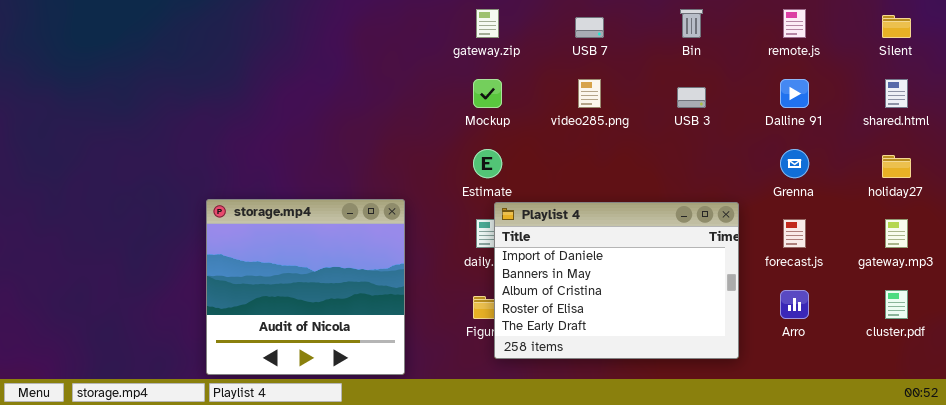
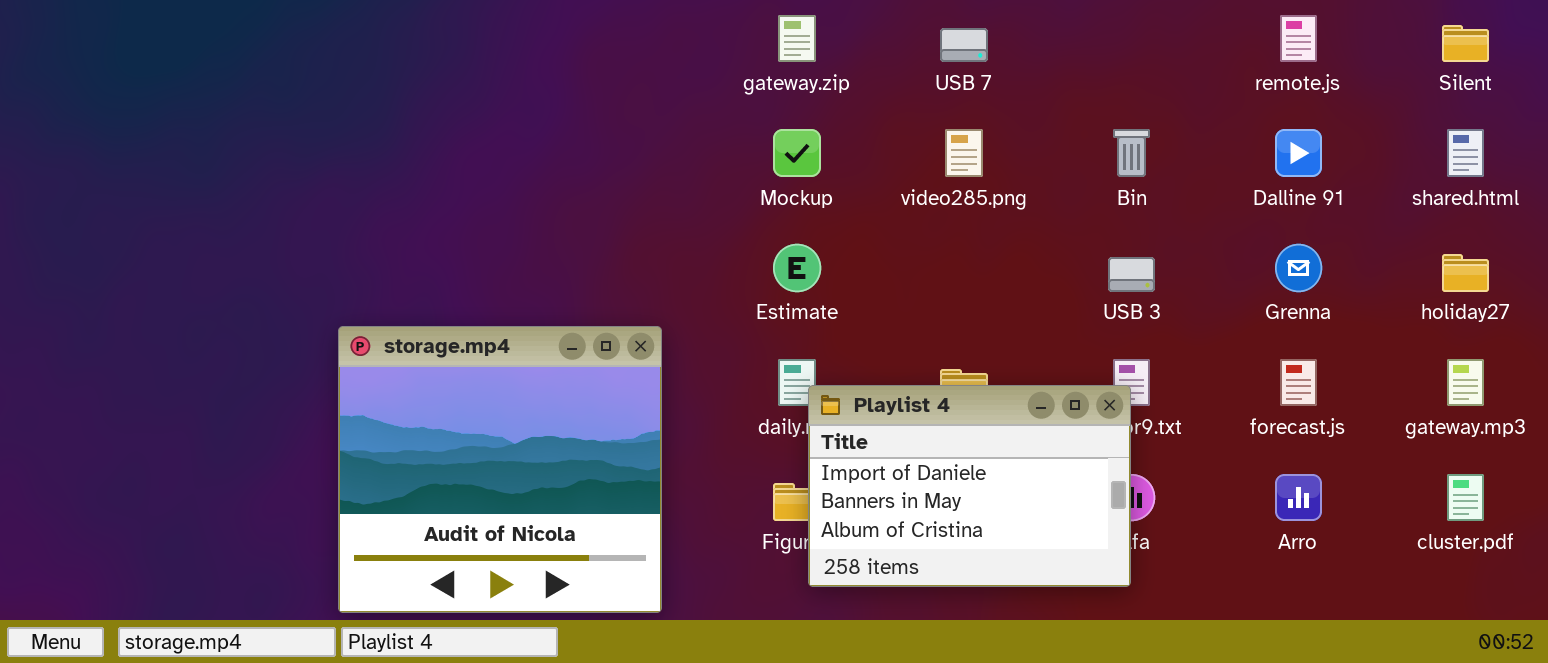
Bin: [680,9,703,38] -> [1113,129,1150,177], moved
USB 3: [677,87,706,108] -> [1108,257,1155,292], moved
Playlist 4: [494,202,739,359] -> [808,385,1131,587], resized

